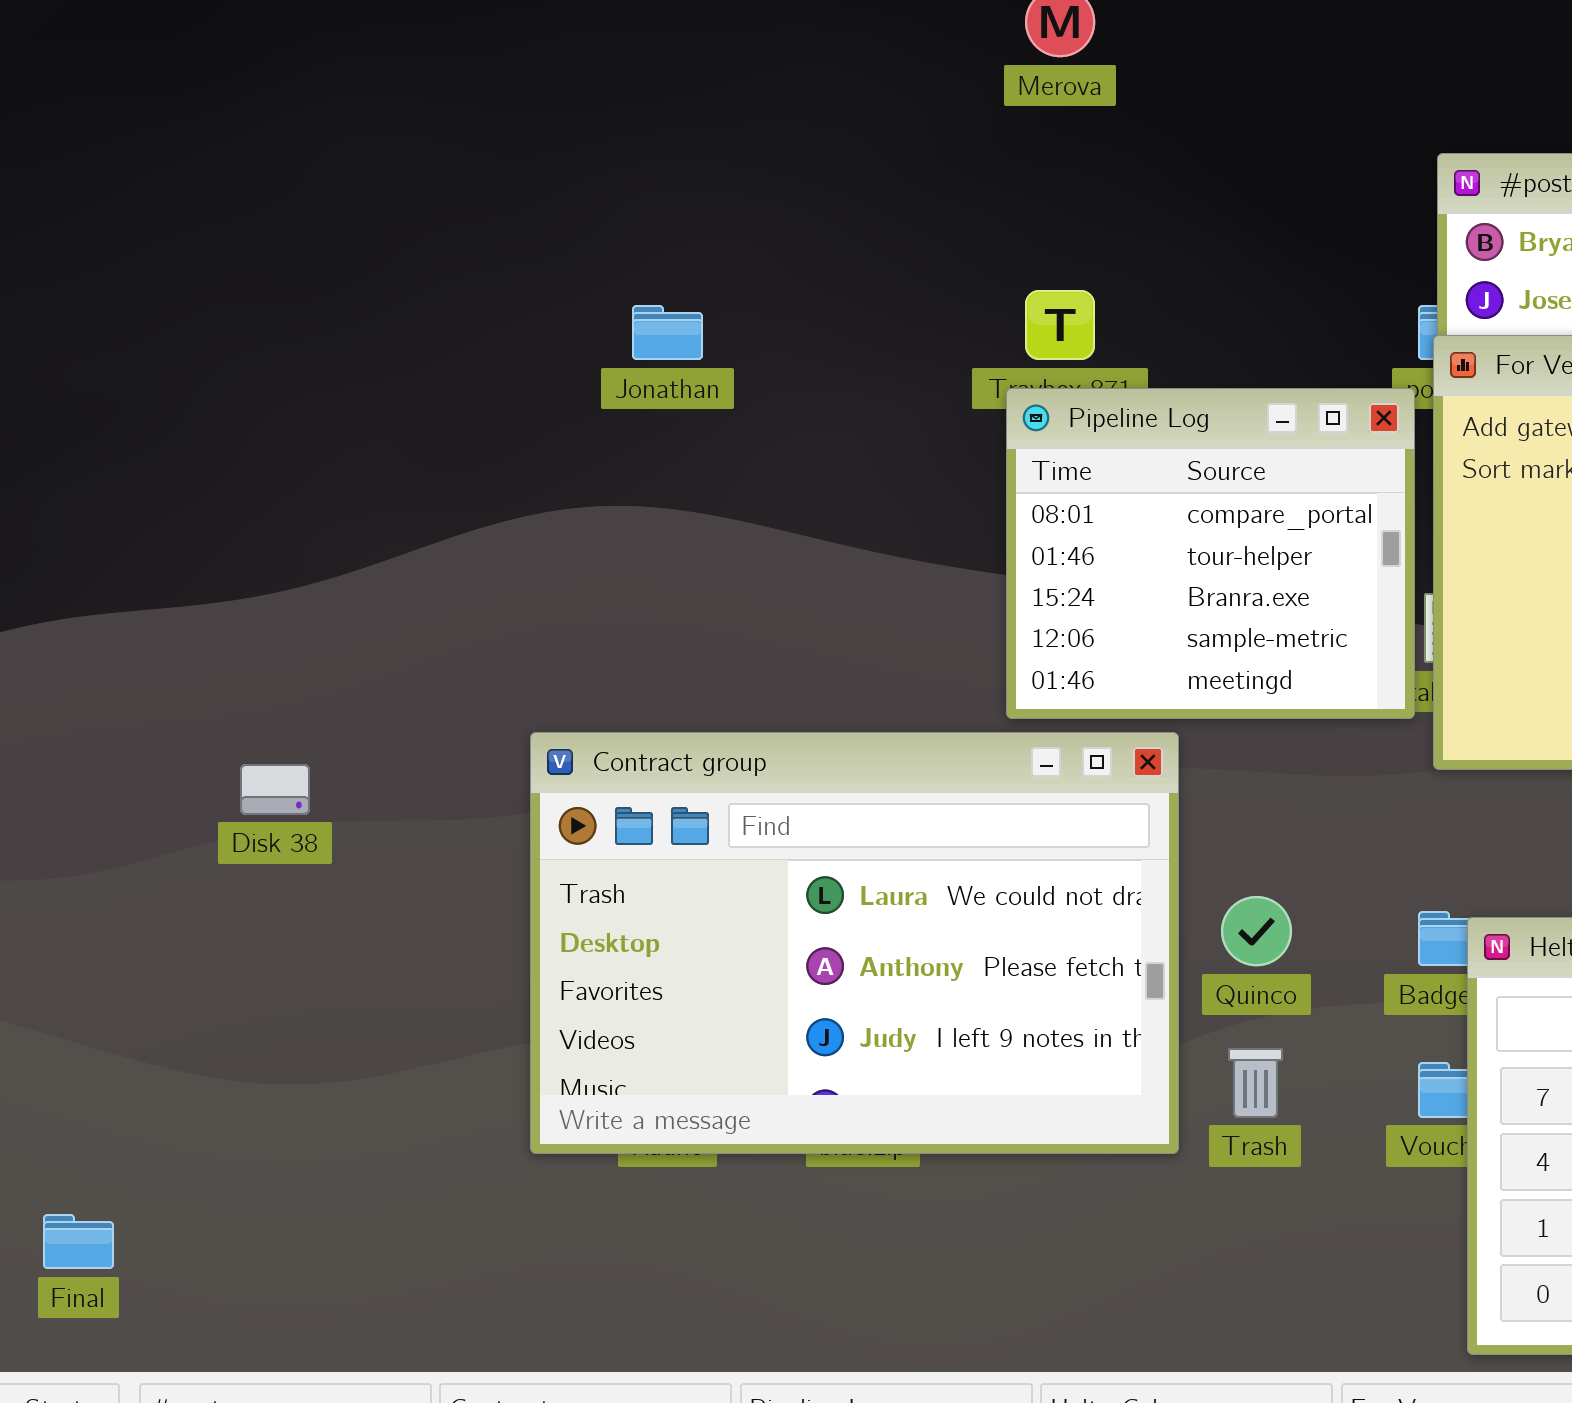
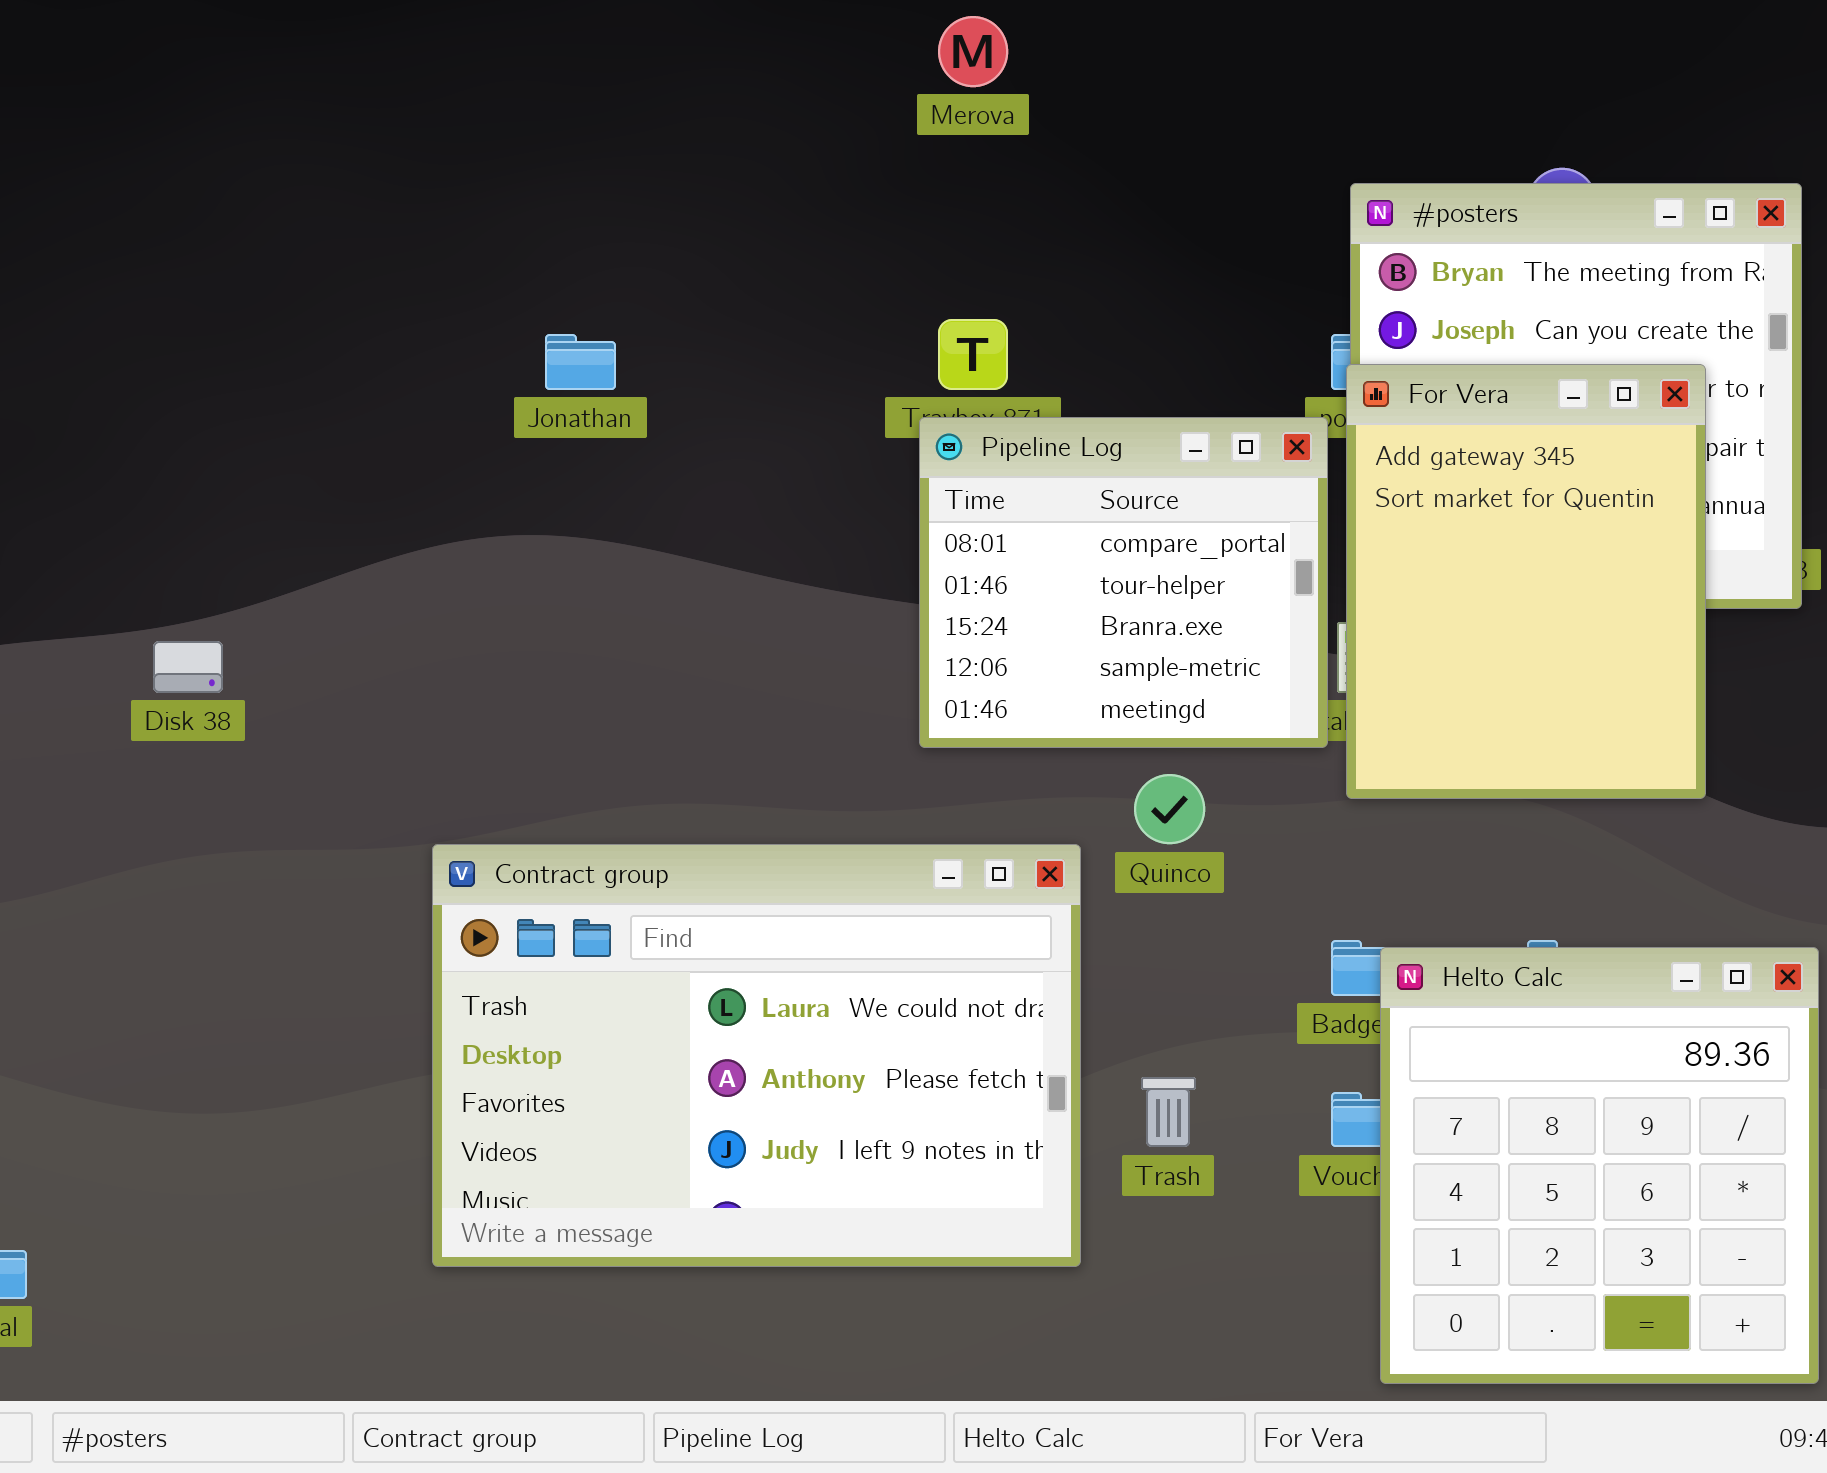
Contract group: [530,732,1179,1154] -> [432,844,1081,1267], moved
Disk 38: [240,764,310,815] -> [153,641,223,693], moved
Quinco: [1221,896,1292,966] -> [1134,774,1205,844], moved

